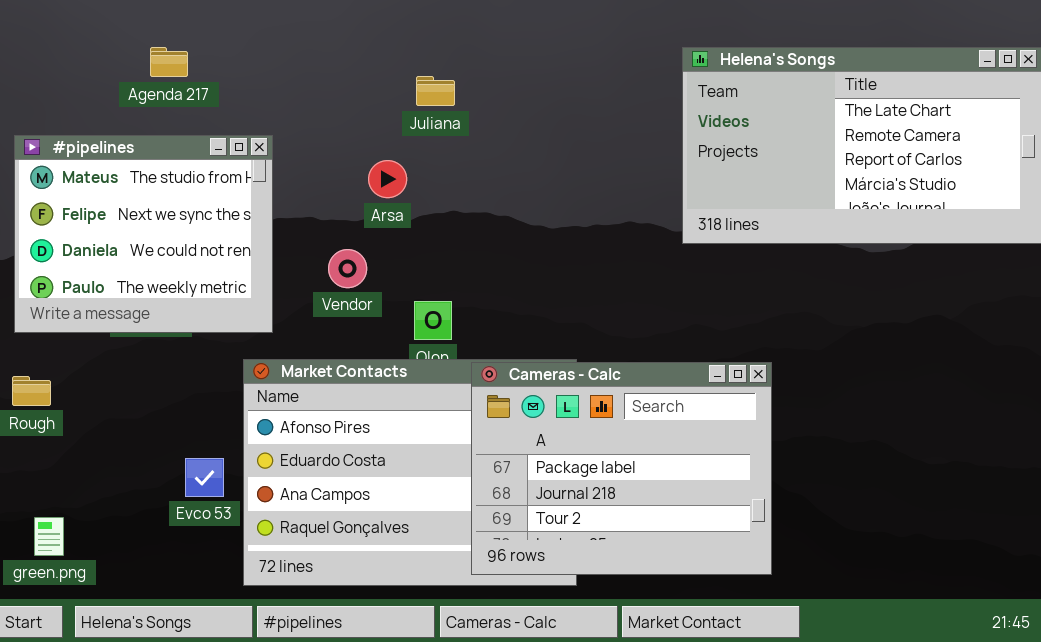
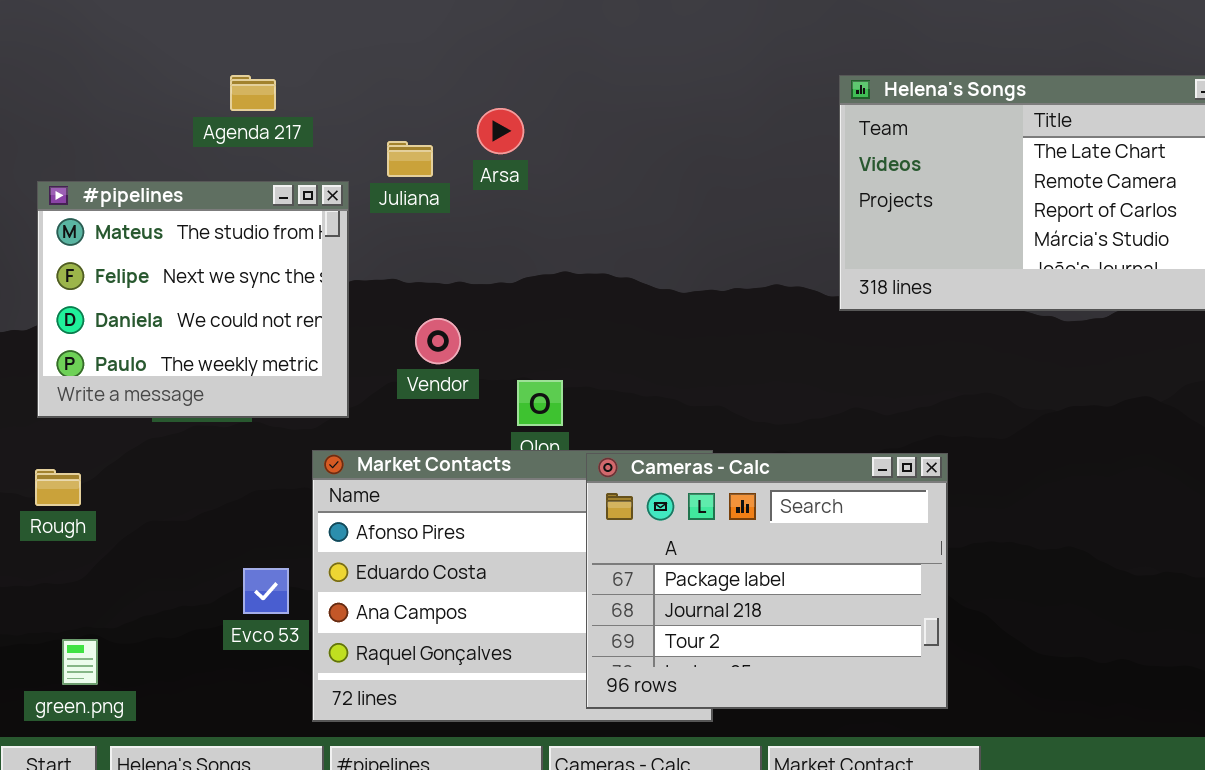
Agenda 217: [150,47,188,77] -> [230,75,276,111], moved
Juliana: [416,76,455,106] -> [387,141,433,177], moved
Arsa: [368,160,407,198] -> [477,108,524,154], moved

